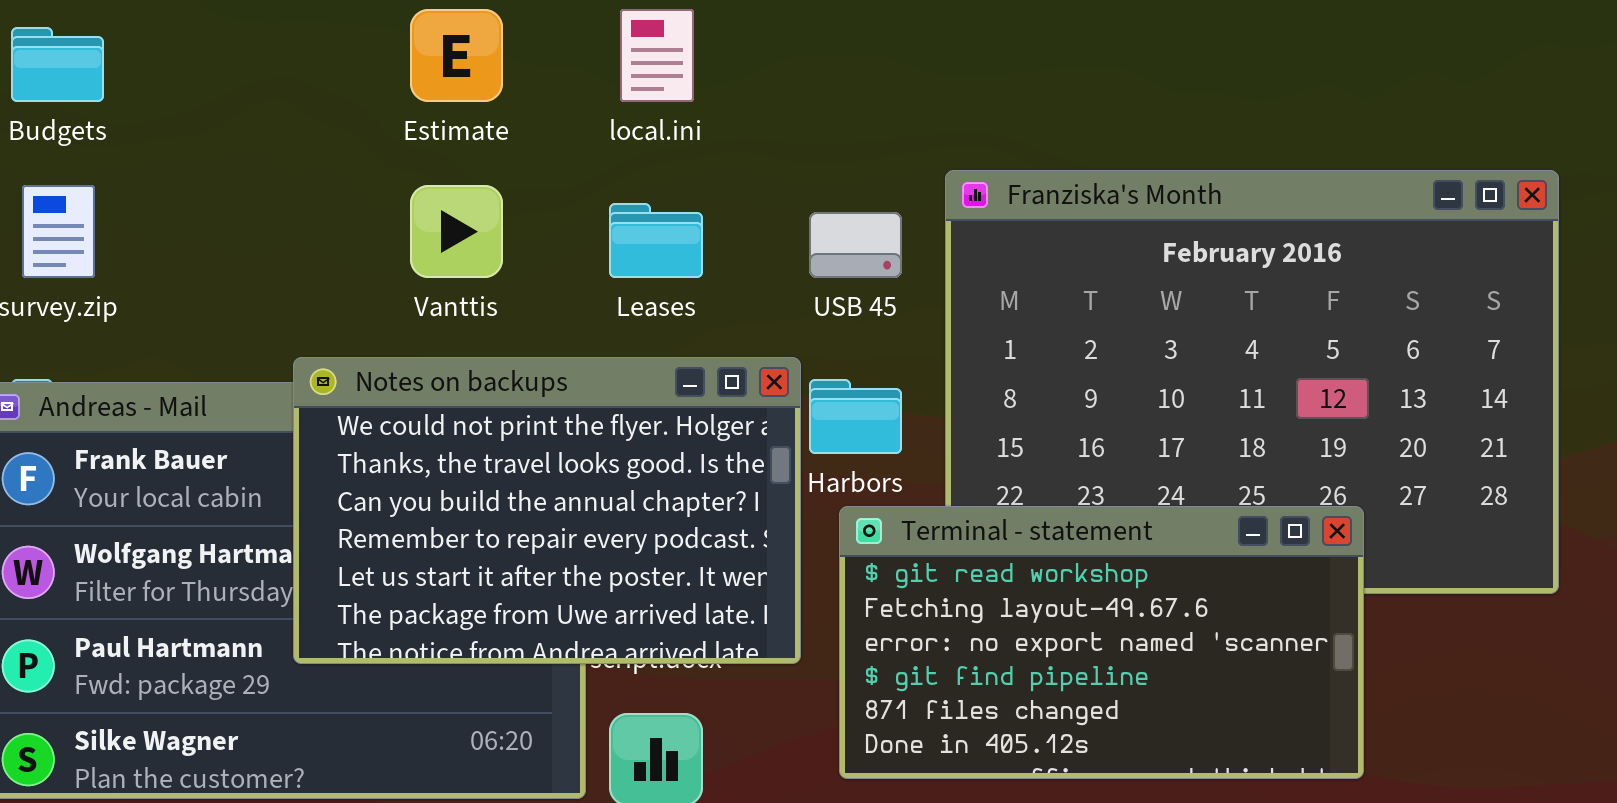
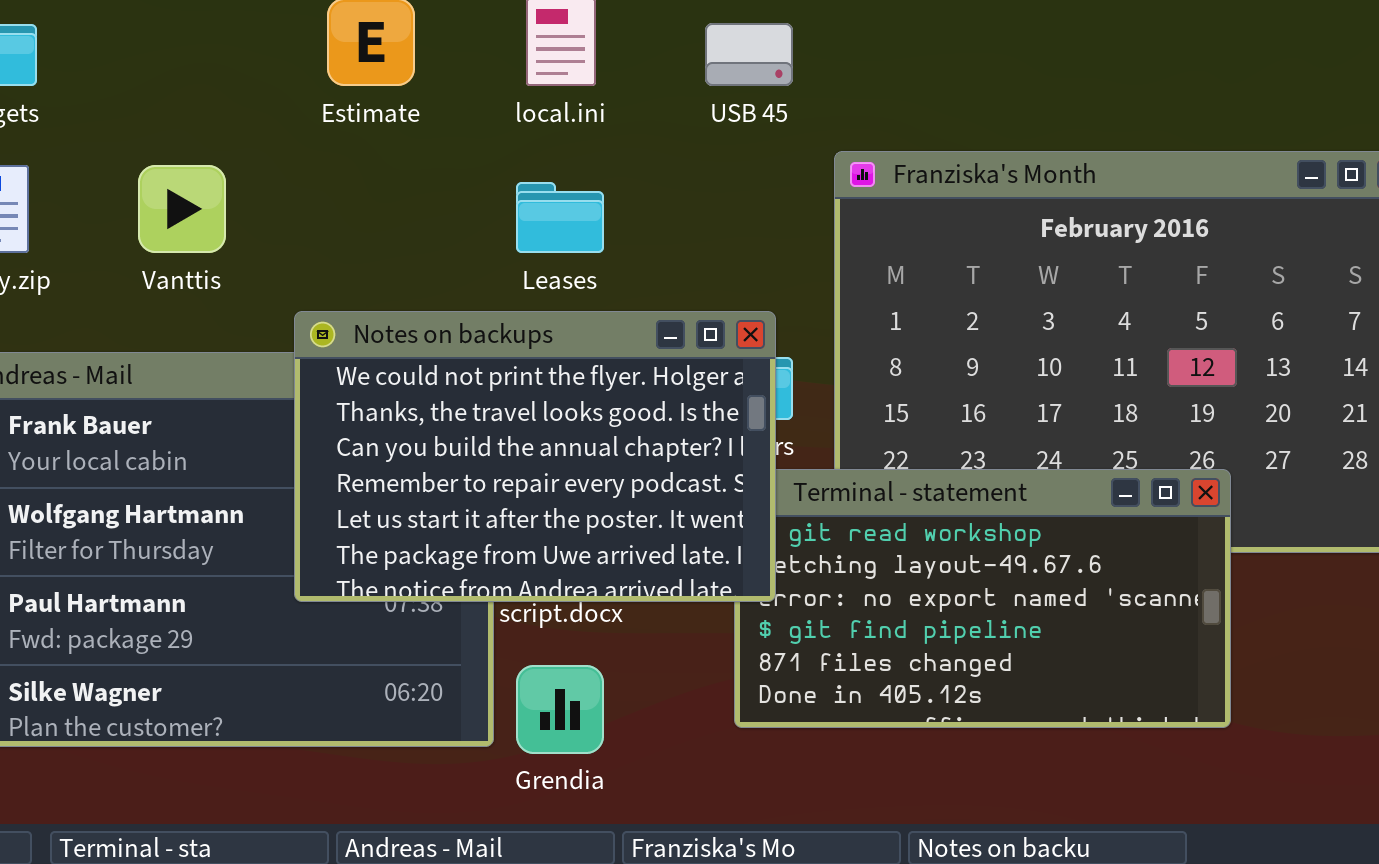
Vanttis: [410,185,503,278] -> [138,165,226,253], moved
USB 45: [809,212,902,278] -> [705,23,793,86], moved
Notes on backups: [293,357,801,664] -> [294,311,776,602], moved

